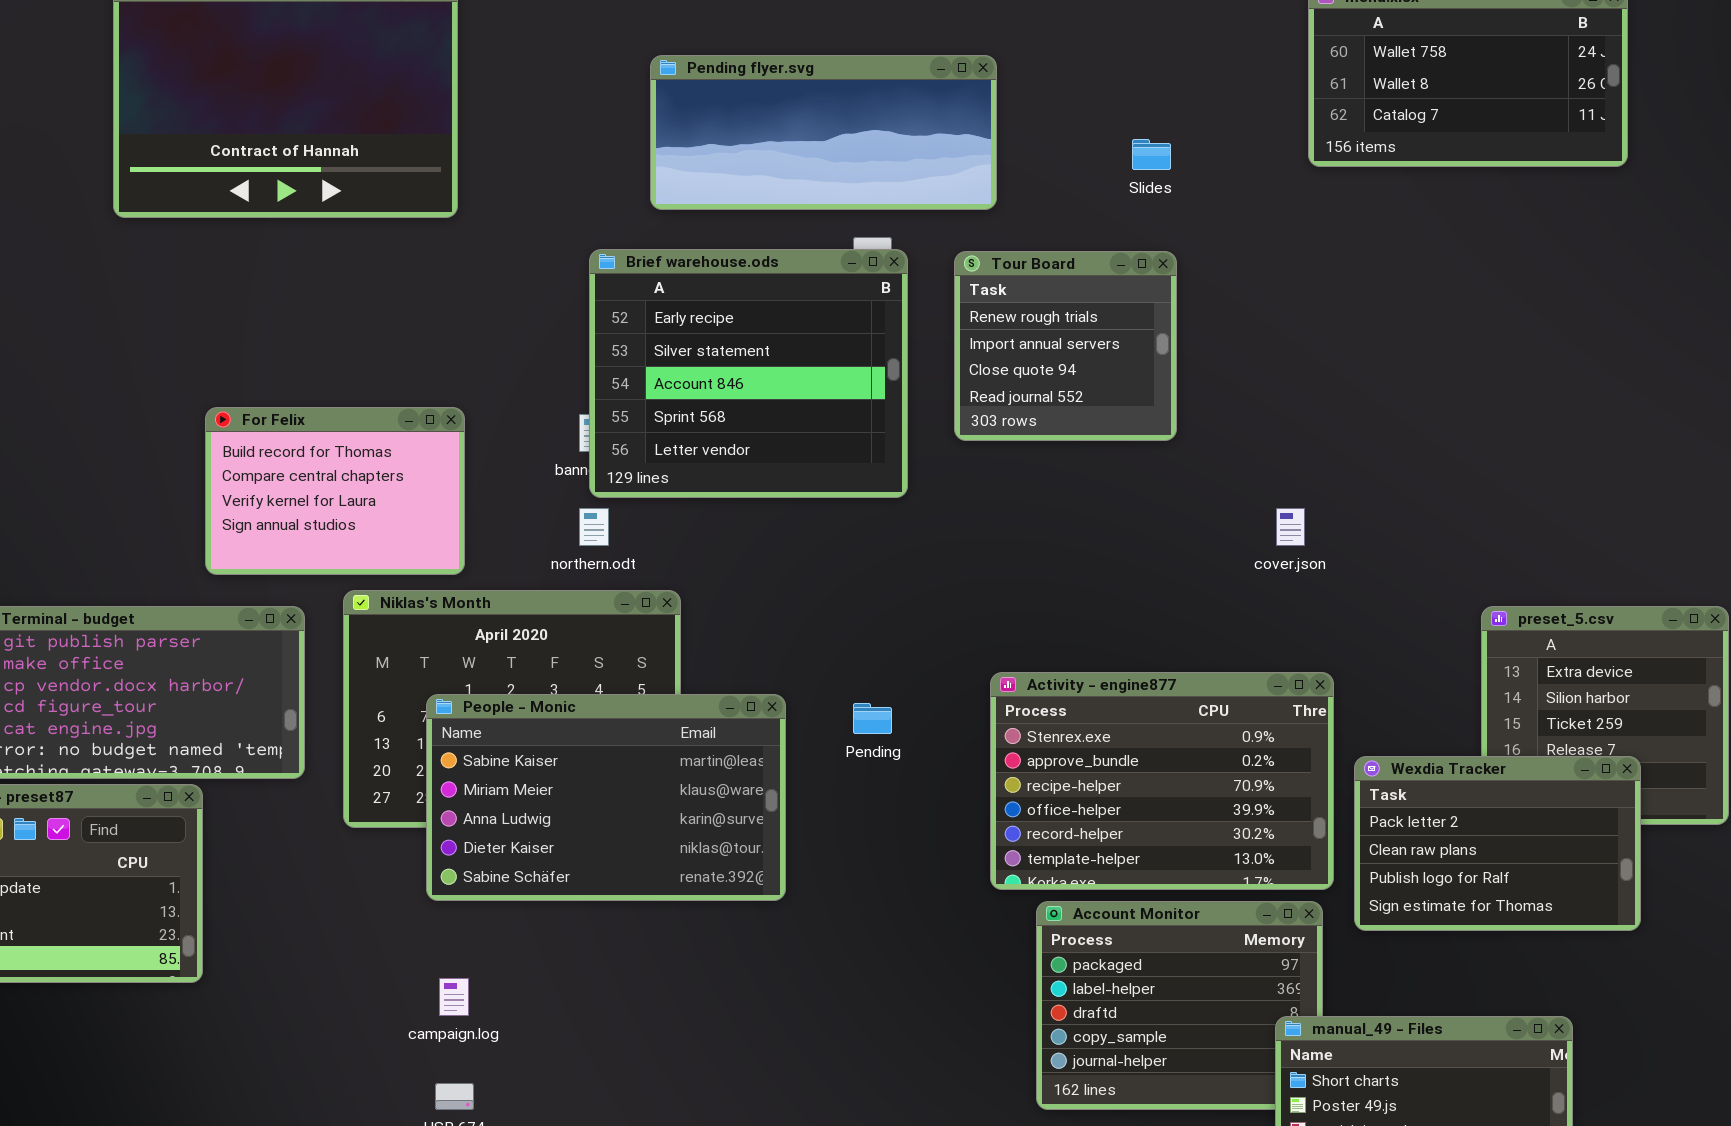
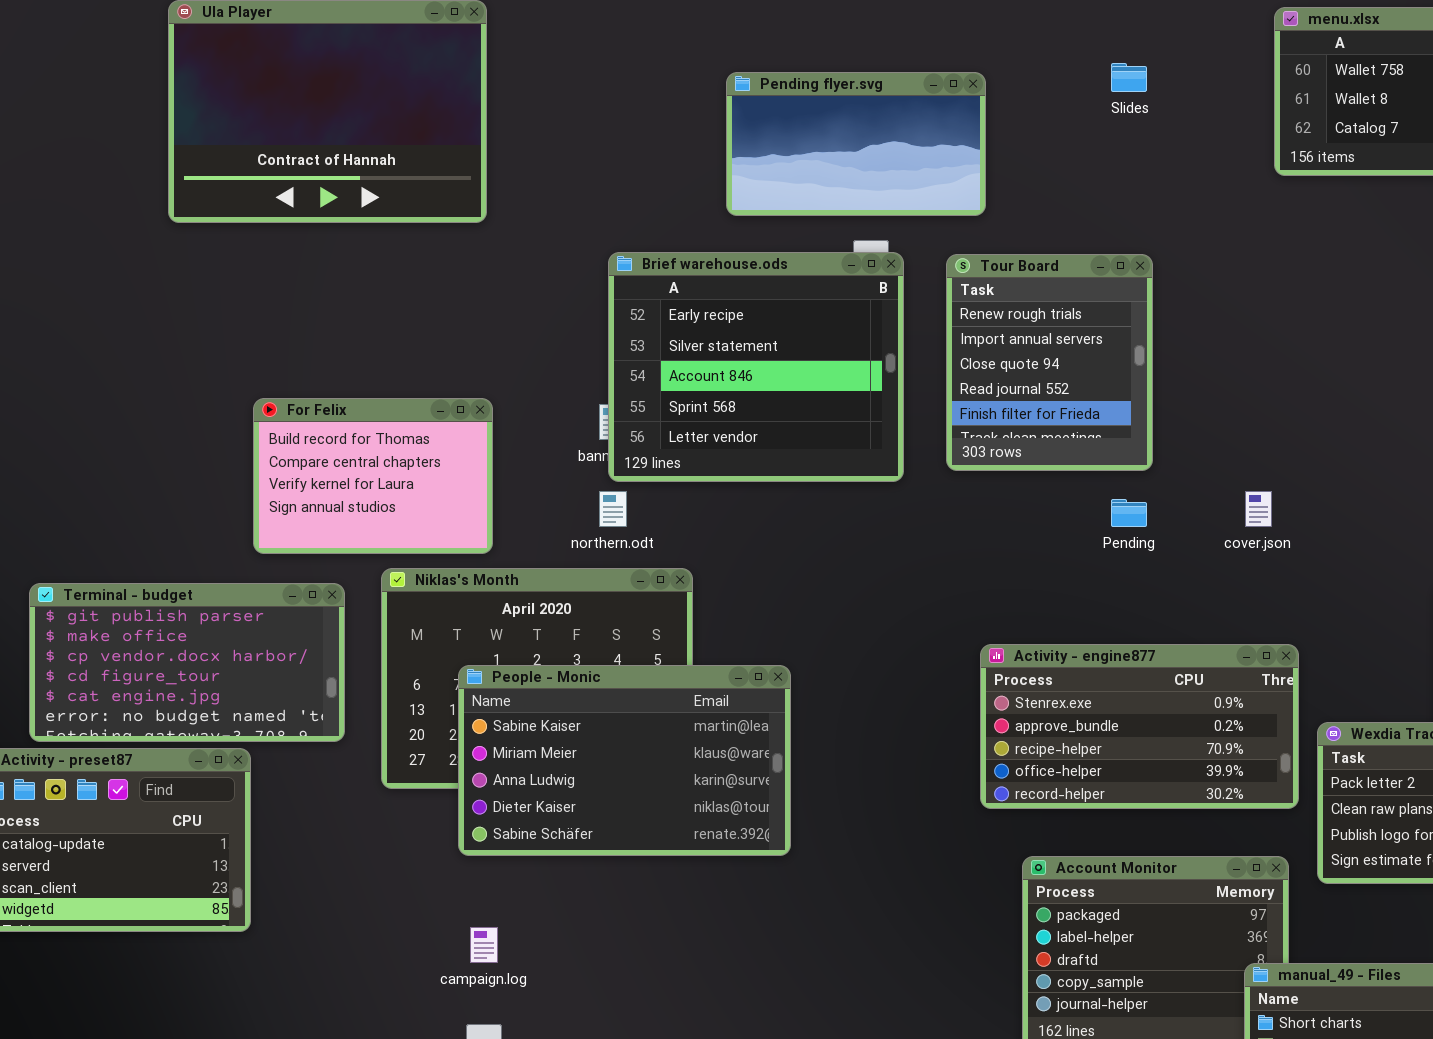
Pending flyer.svg: [650,55,997,210] -> [726,72,986,216], resized
Slides: [1132,139,1171,170] -> [1111,63,1147,92], moved
Tour Board: [954,251,1177,441] -> [946,254,1153,471], resized
Activity - engine877: [990,672,1334,890] -> [980,644,1299,809], resized
Pending: [853,703,892,734] -> [1111,499,1147,527], moved

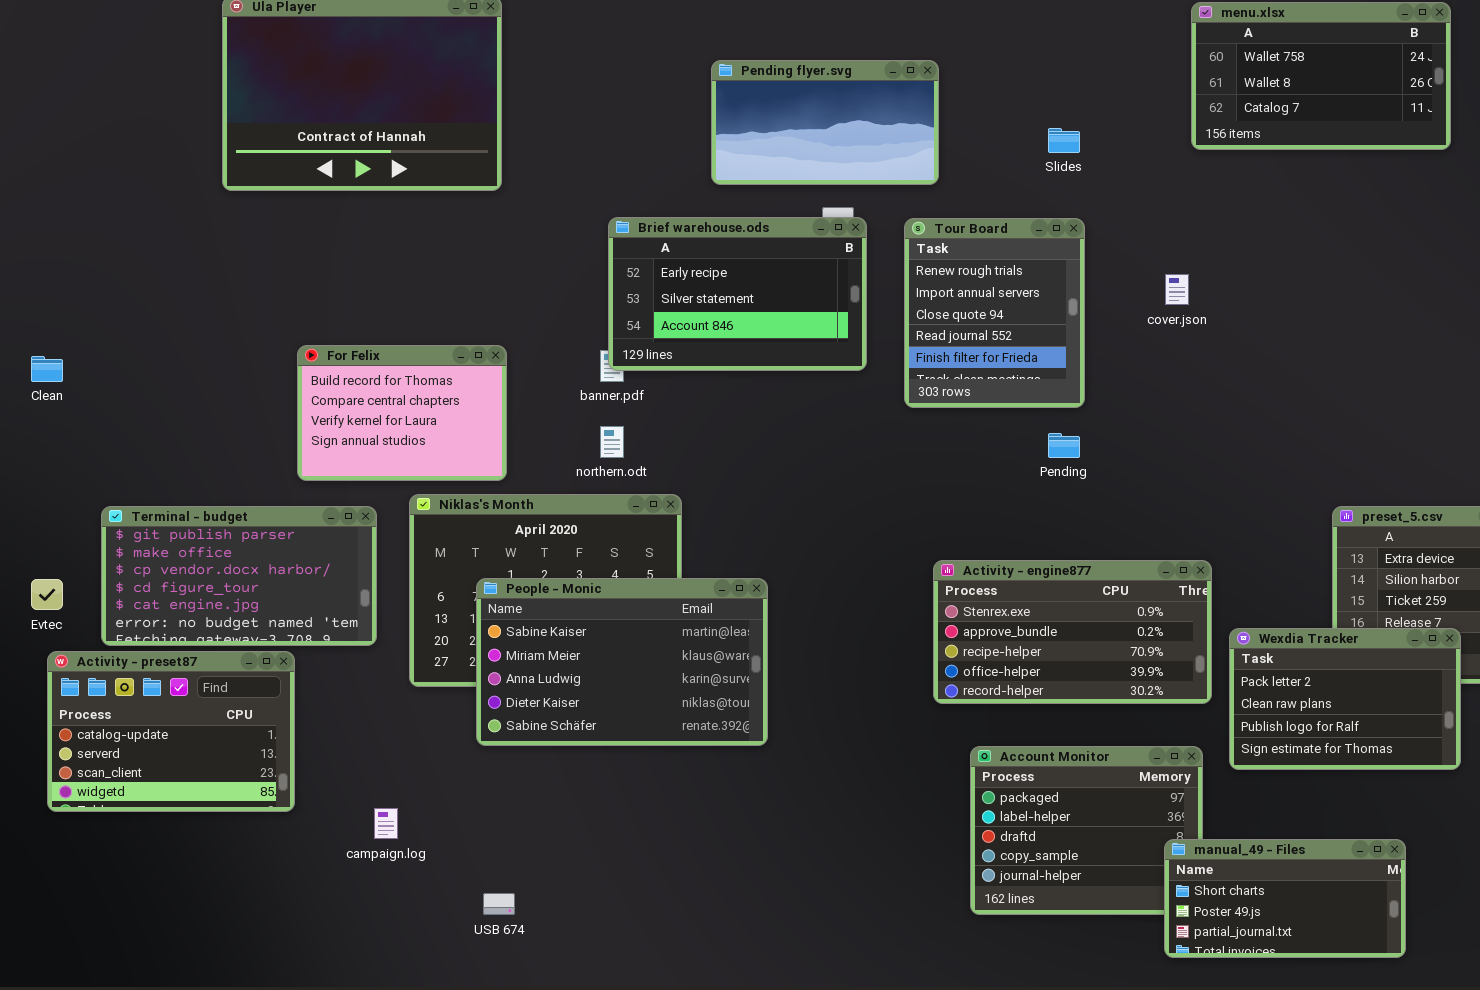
Slides: [1111,63,1147,92] -> [1048,128,1080,153], moved
Brief warehouse.ods: [608,252,904,482] -> [608,217,867,371], resized
cover.json: [1245,491,1272,527] -> [1165,274,1189,305], moved
campaign.log: [470,927,498,963] -> [374,808,398,839], moved

